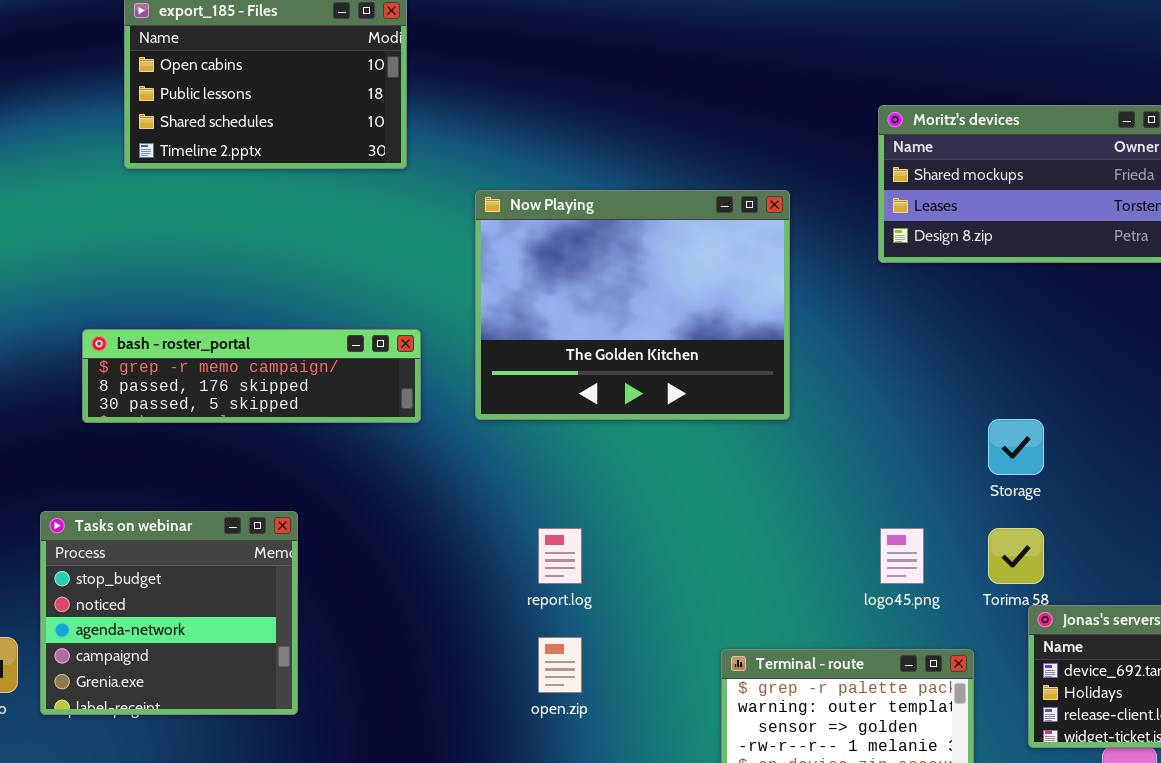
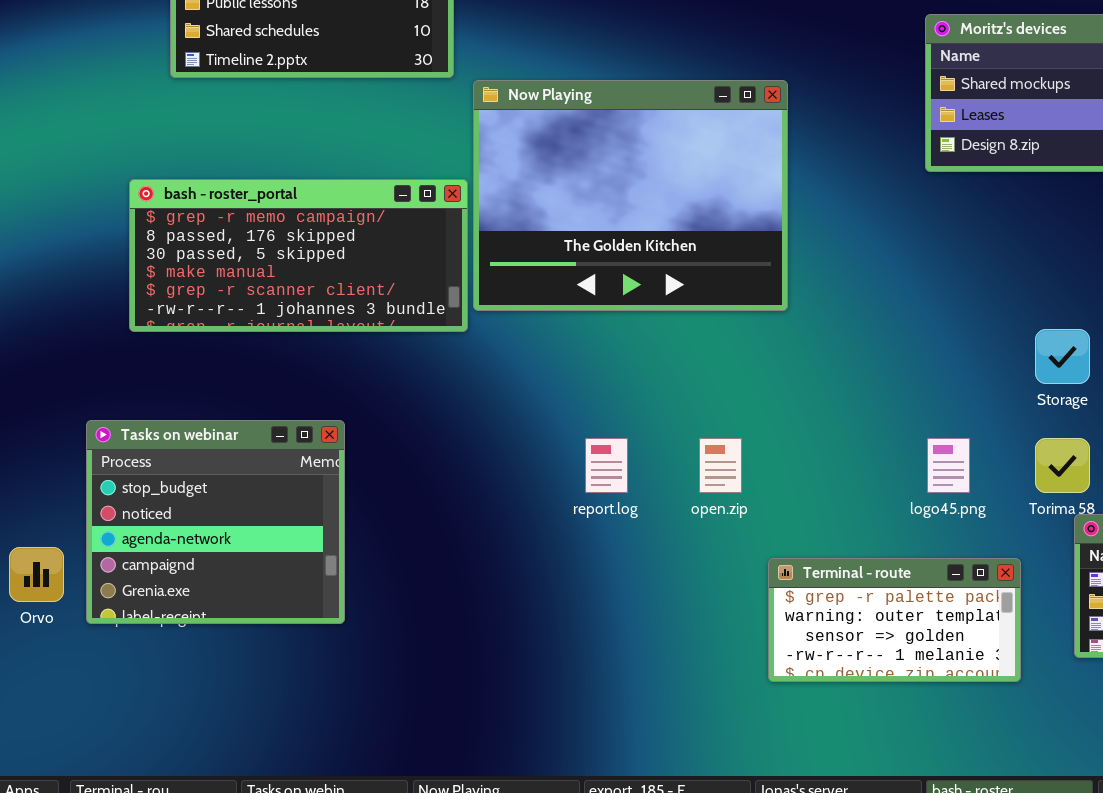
Now Playing: [475,190,790,420] -> [473,80,788,311], moved
bash - roster_portal: [82,329,421,423] -> [129,179,468,332], resized
open.zip: [538,637,582,693] -> [699,438,742,493], moved

